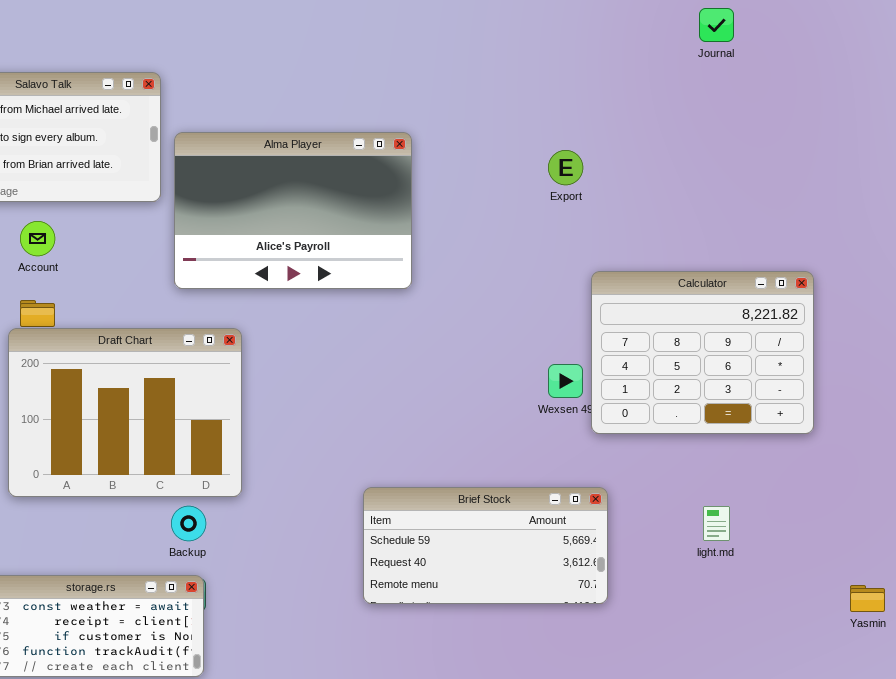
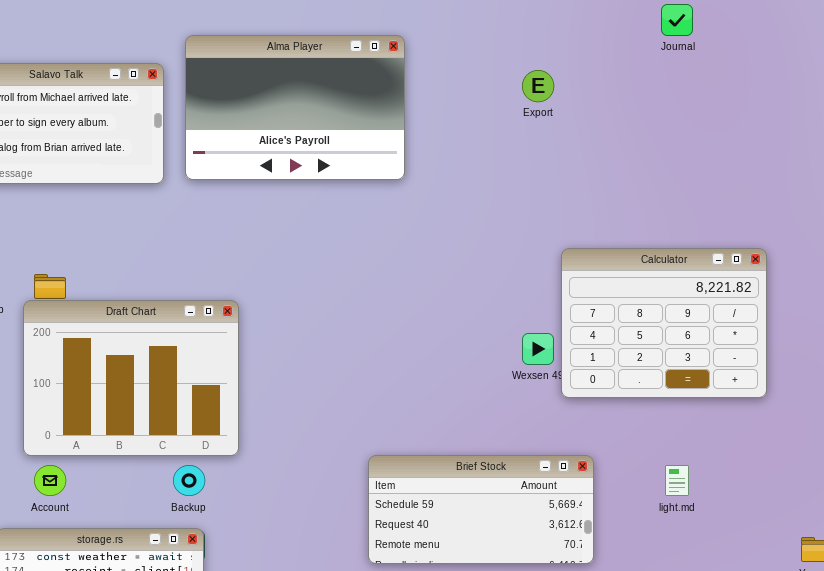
Alma Player: [174,132,412,289] -> [185,35,405,180], moved
Export: [548,150,583,185] -> [522,70,554,102], moved
Account: [20,221,55,256] -> [34,465,66,496], moved
Brief Stock: [363,487,608,604] -> [368,455,594,564], moved

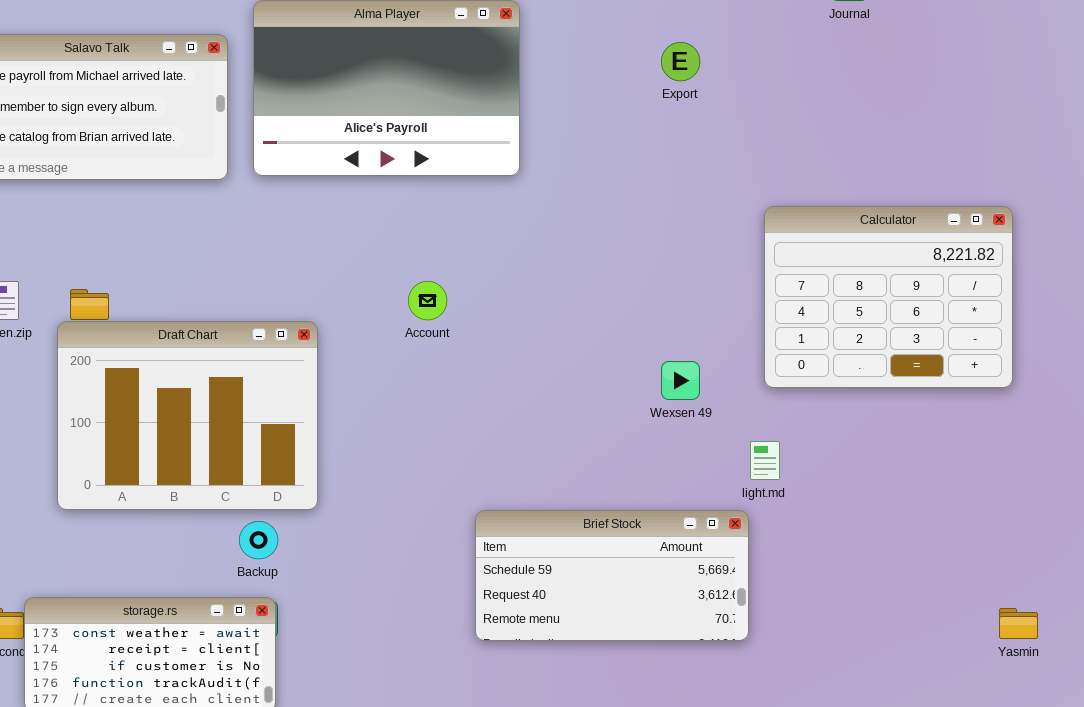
Calculator: [561,248,767,398] -> [764,206,1013,388], moved
Account: [34,465,66,496] -> [408,281,447,320], moved
light.md: [665,465,689,496] -> [750,441,780,480], moved

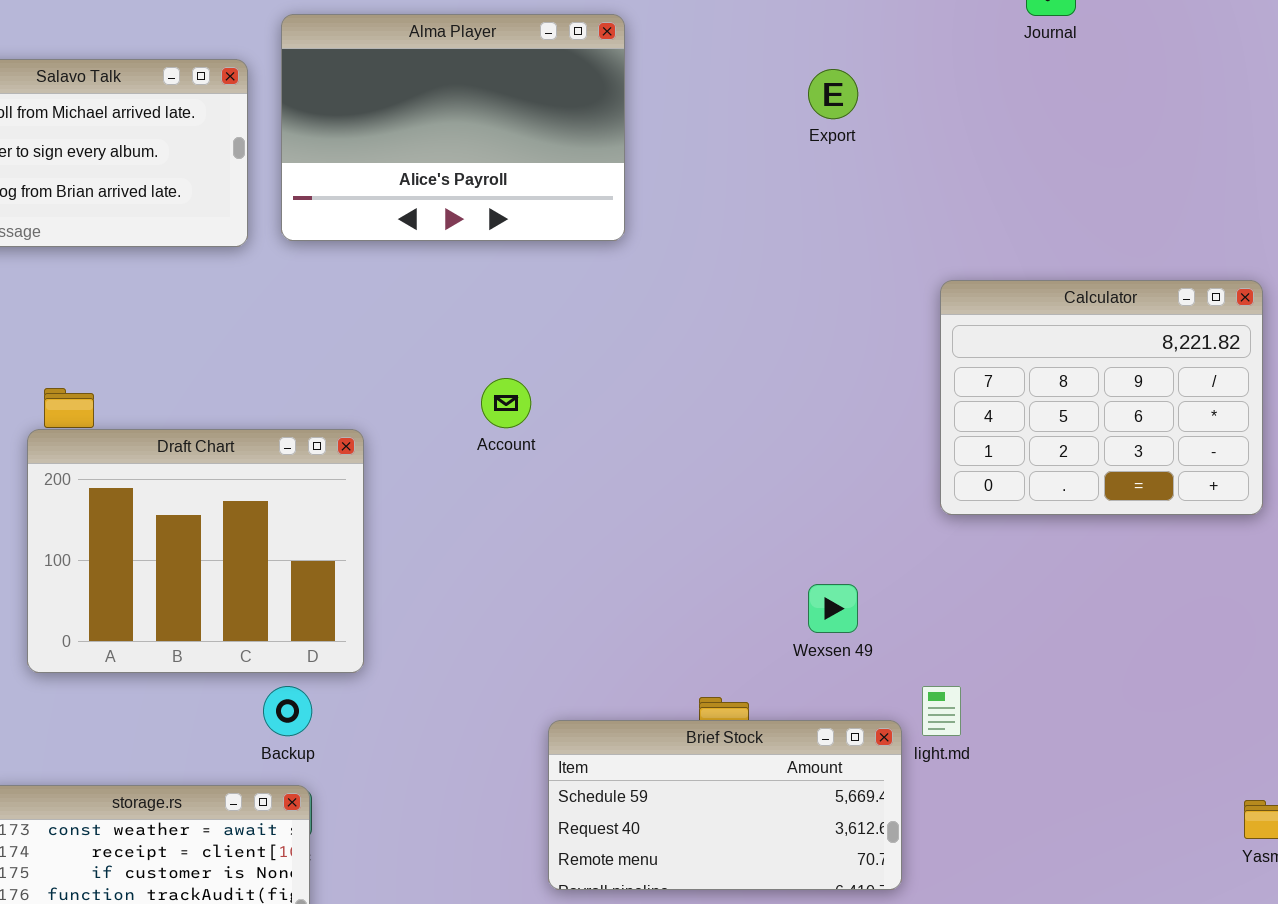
Wexsen 49: [661,361,700,400] -> [808,584,858,633], moved
light.md: [750,441,780,480] -> [922,686,961,736], moved
Brief Stock: [475,510,749,641] -> [548,720,902,890], moved

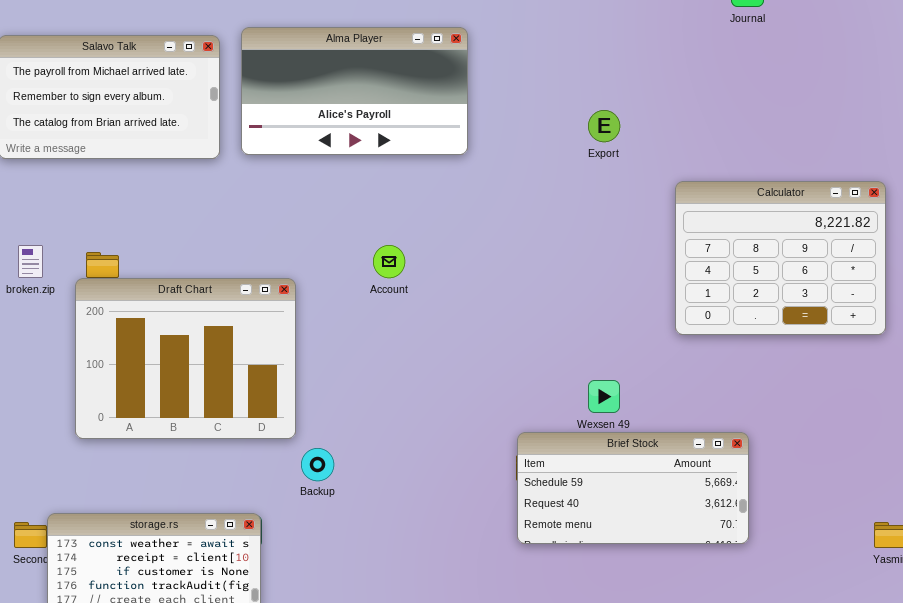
Alma Player: [281,14,625,241] -> [241,27,468,155], resized
Export: [808,69,858,119] -> [588,110,620,142], moved
Backup: [263,686,312,736] -> [301,448,334,481], moved
Brief Stock: [548,720,902,890] -> [517,432,749,544], moved

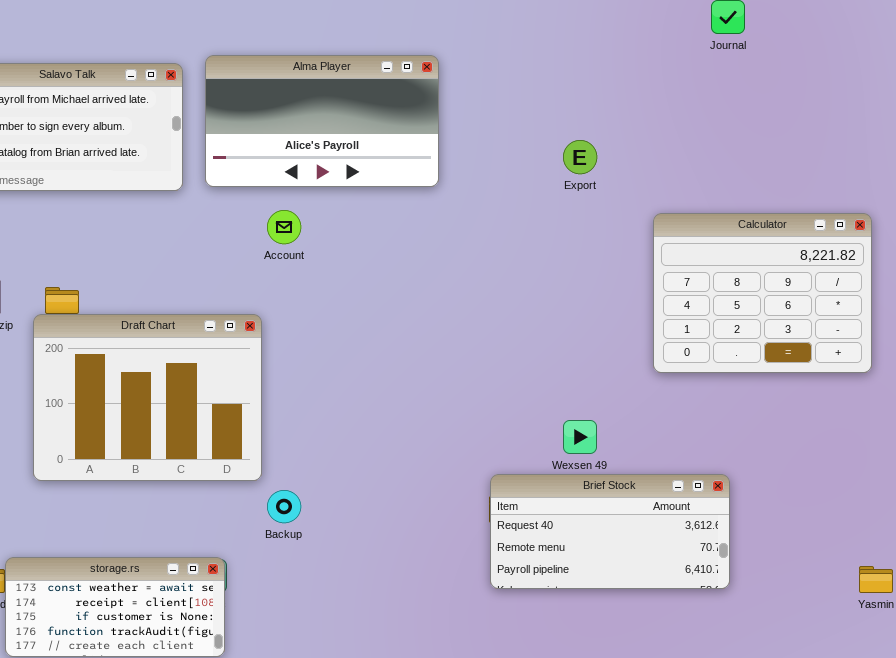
Account: [373,245,405,278] -> [267,210,301,244], moved
Brief Stock: [517,432,749,544] -> [490,474,730,589], scrolled down 1 row

